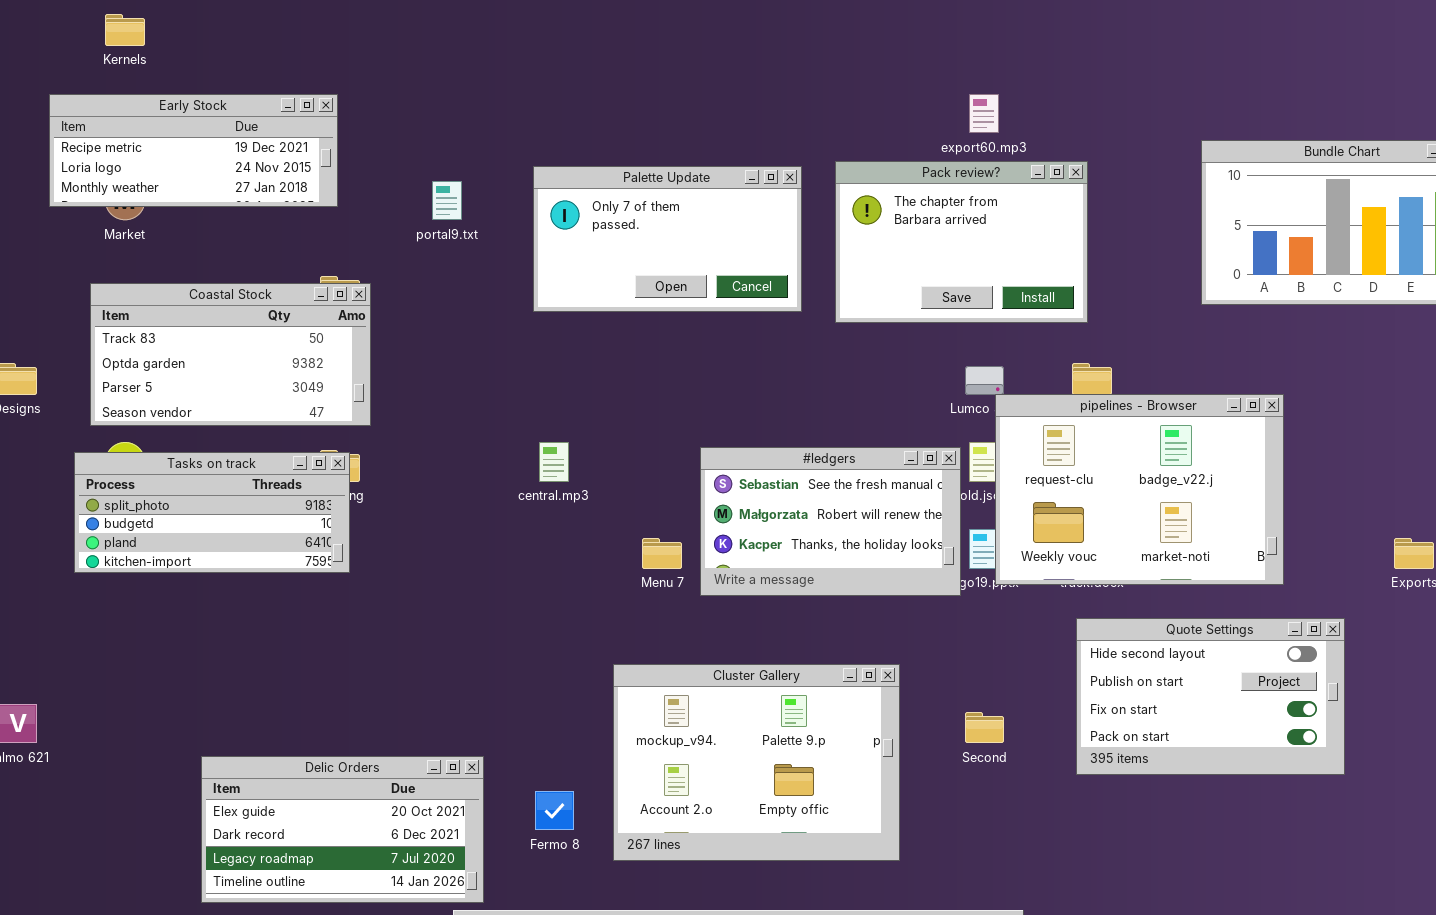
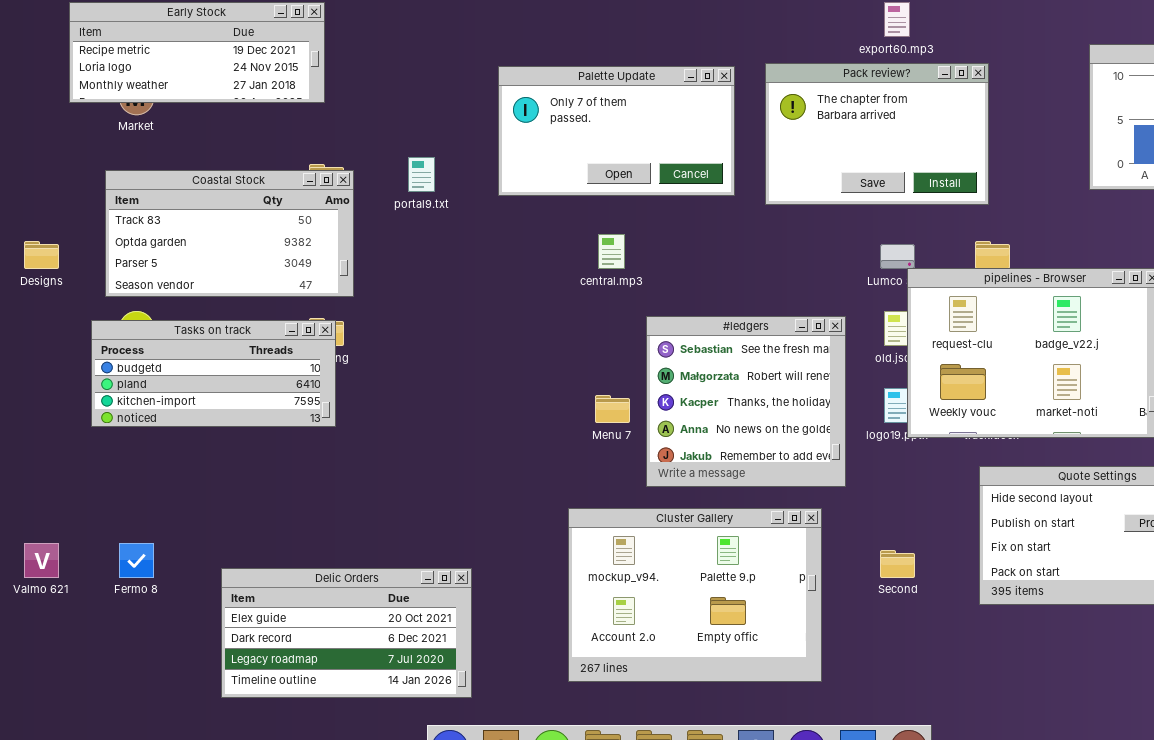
portal9.txt: [432,181,462,220] -> [408,157,435,192], moved
central.mp3: [539,442,569,482] -> [598,234,625,269], moved
#ledgers: [700,447,961,596] -> [646,316,846,487], resized
Tasks on track: [74,452,350,573] -> [91,320,336,427], scrolled down 1 row
Delic Orders: [201,756,484,903] -> [221,568,472,698], moved
Fermo 8: [535,791,574,830] -> [119,543,154,578], moved

